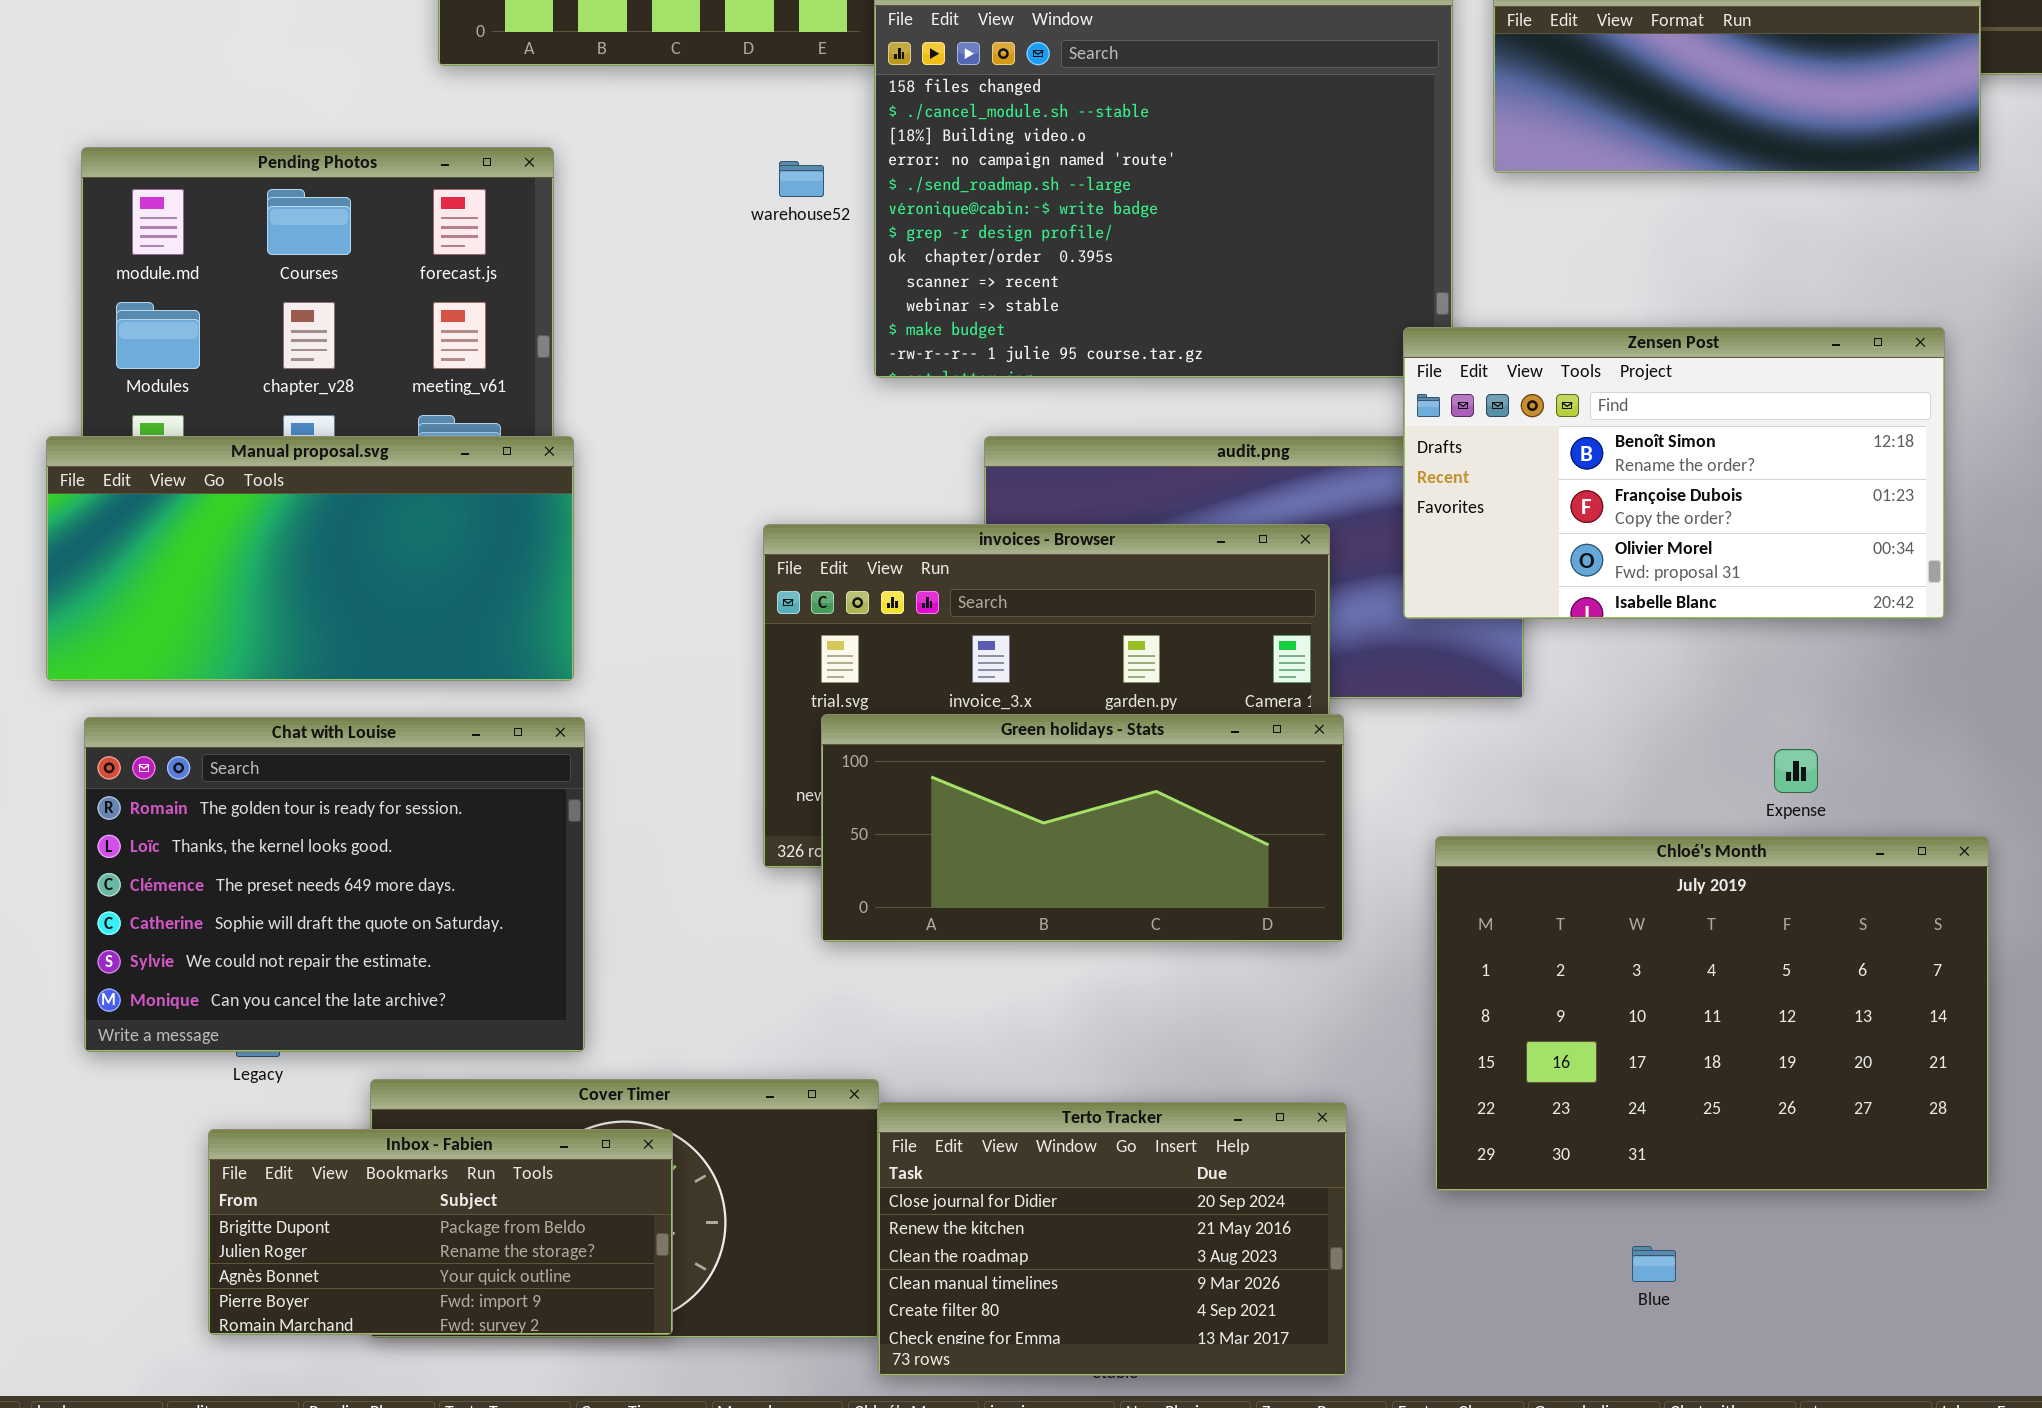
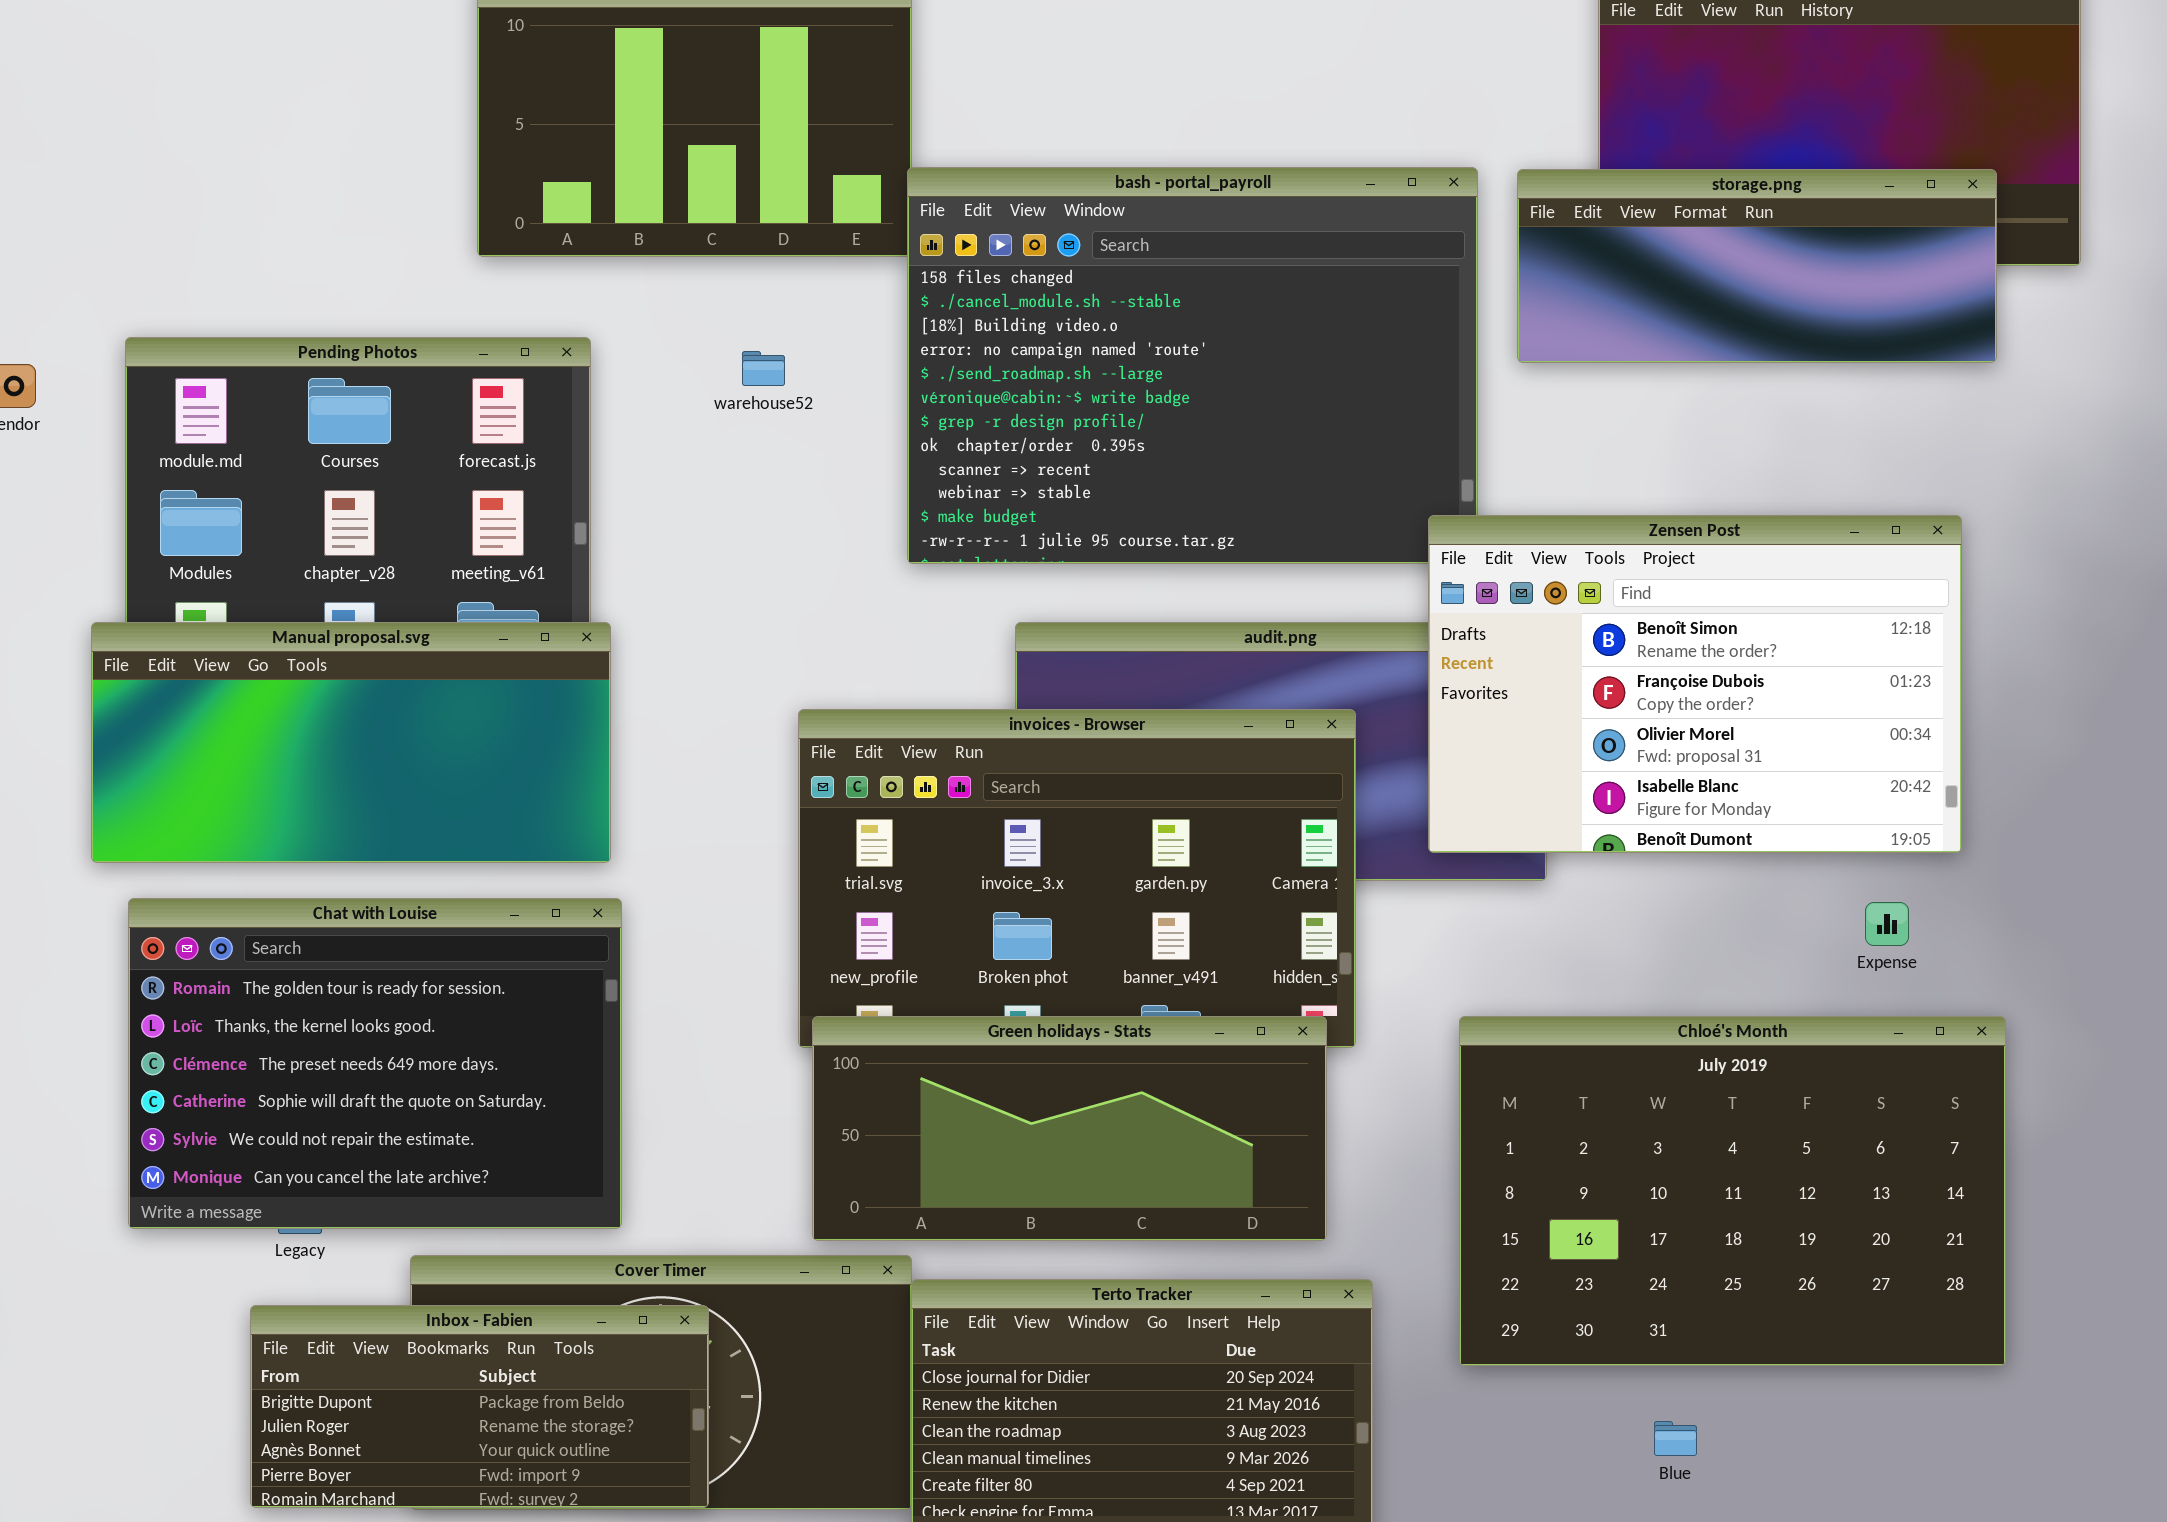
warehouse52: [779,161,824,197] -> [742,351,785,386], moved
Zensen Post: [1403,327,1945,619] -> [1428,515,1962,853], resized
Green holidays - Stats: [821,714,1344,942] -> [812,1016,1327,1241], moved
Expense: [1774,749,1818,793] -> [1865,902,1909,946], moved

